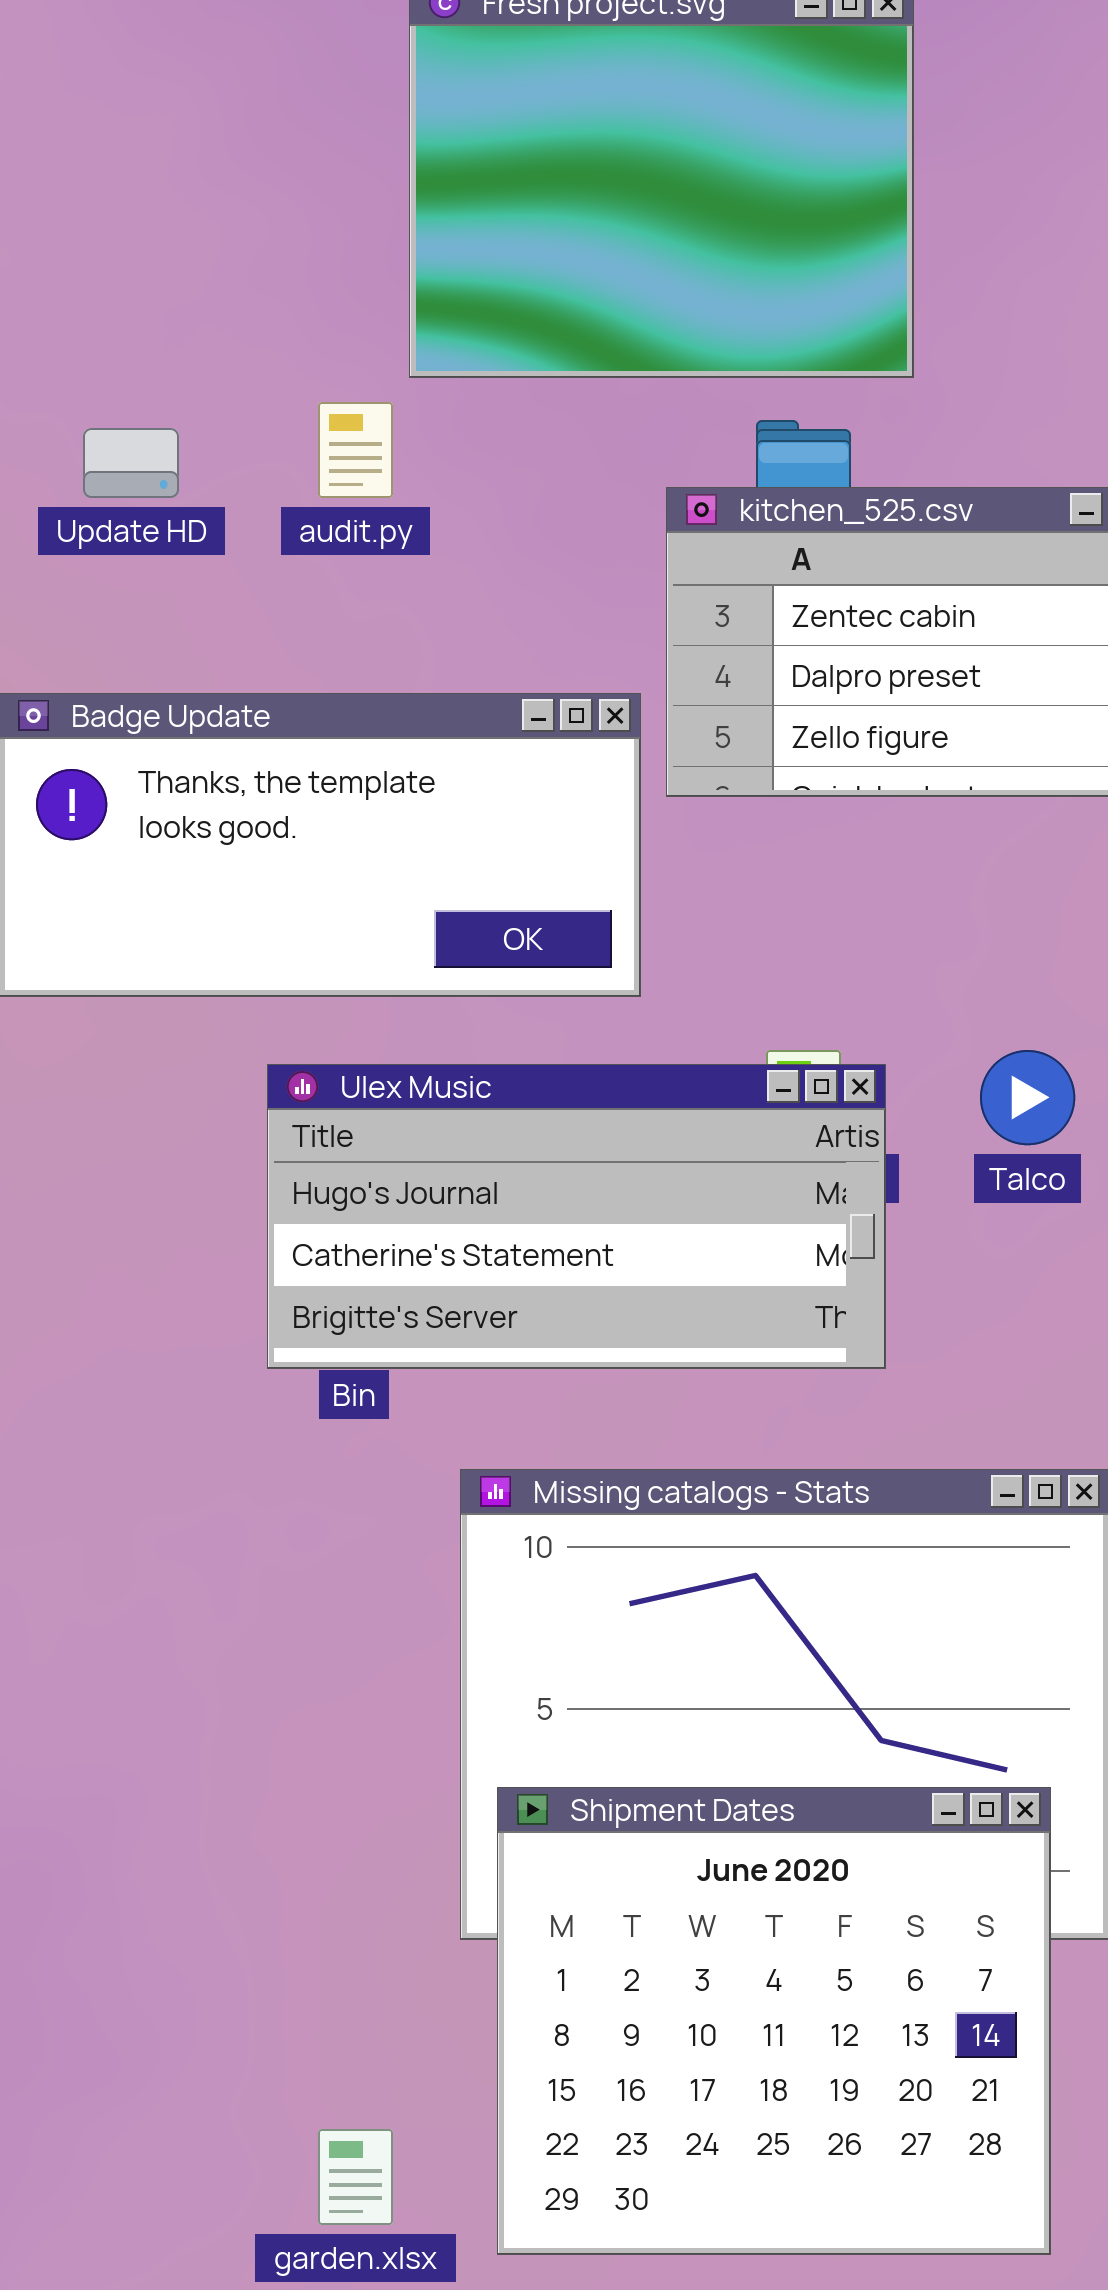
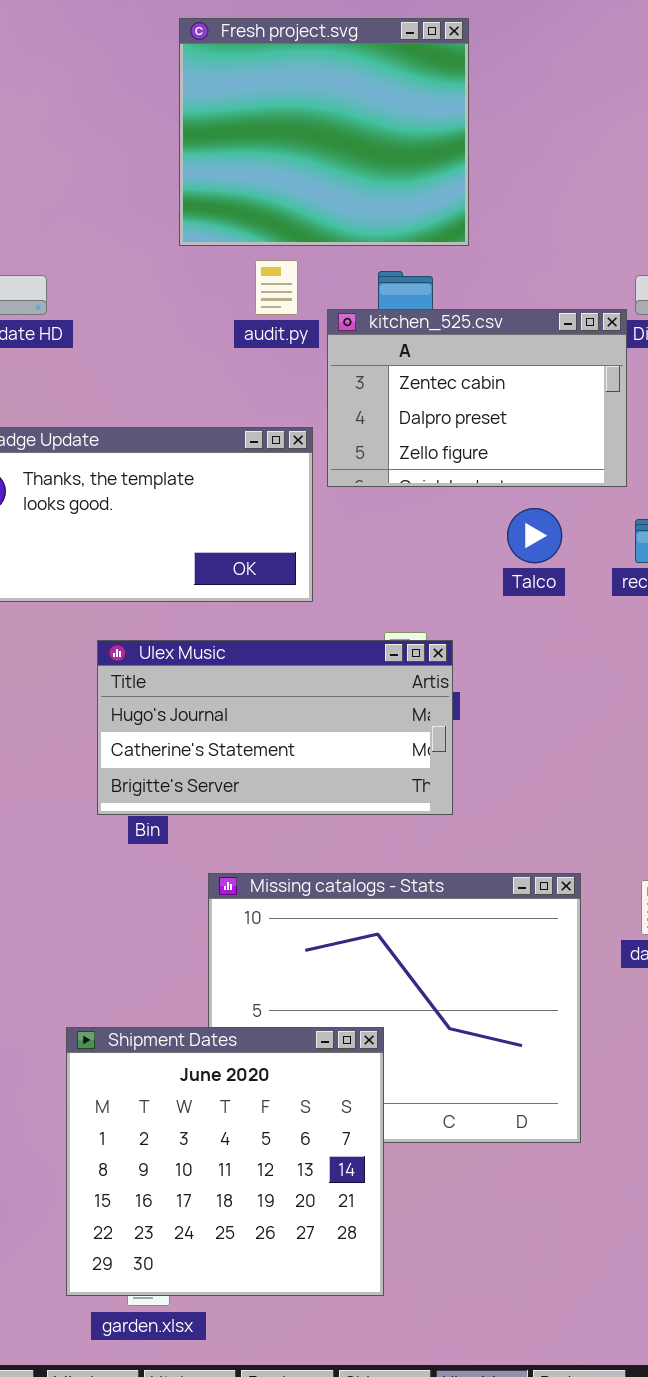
audit.py: [318,402,393,498] -> [255,260,298,315], moved
Talco: [980,1050,1075,1145] -> [507,508,562,563], moved
Shipment Dates: [497,1787,1051,2255] -> [66,1027,384,1296], moved

